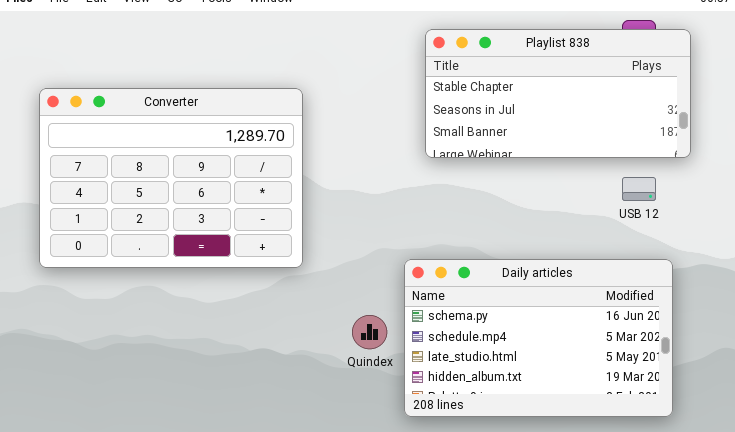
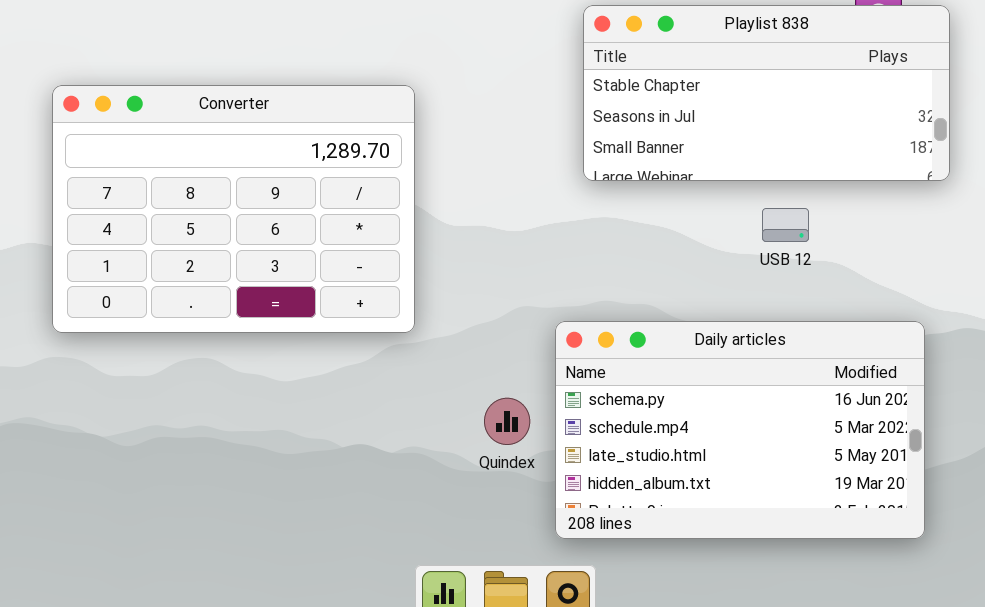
USB 12: [622,177,656,201] -> [762,208,809,242], moved

